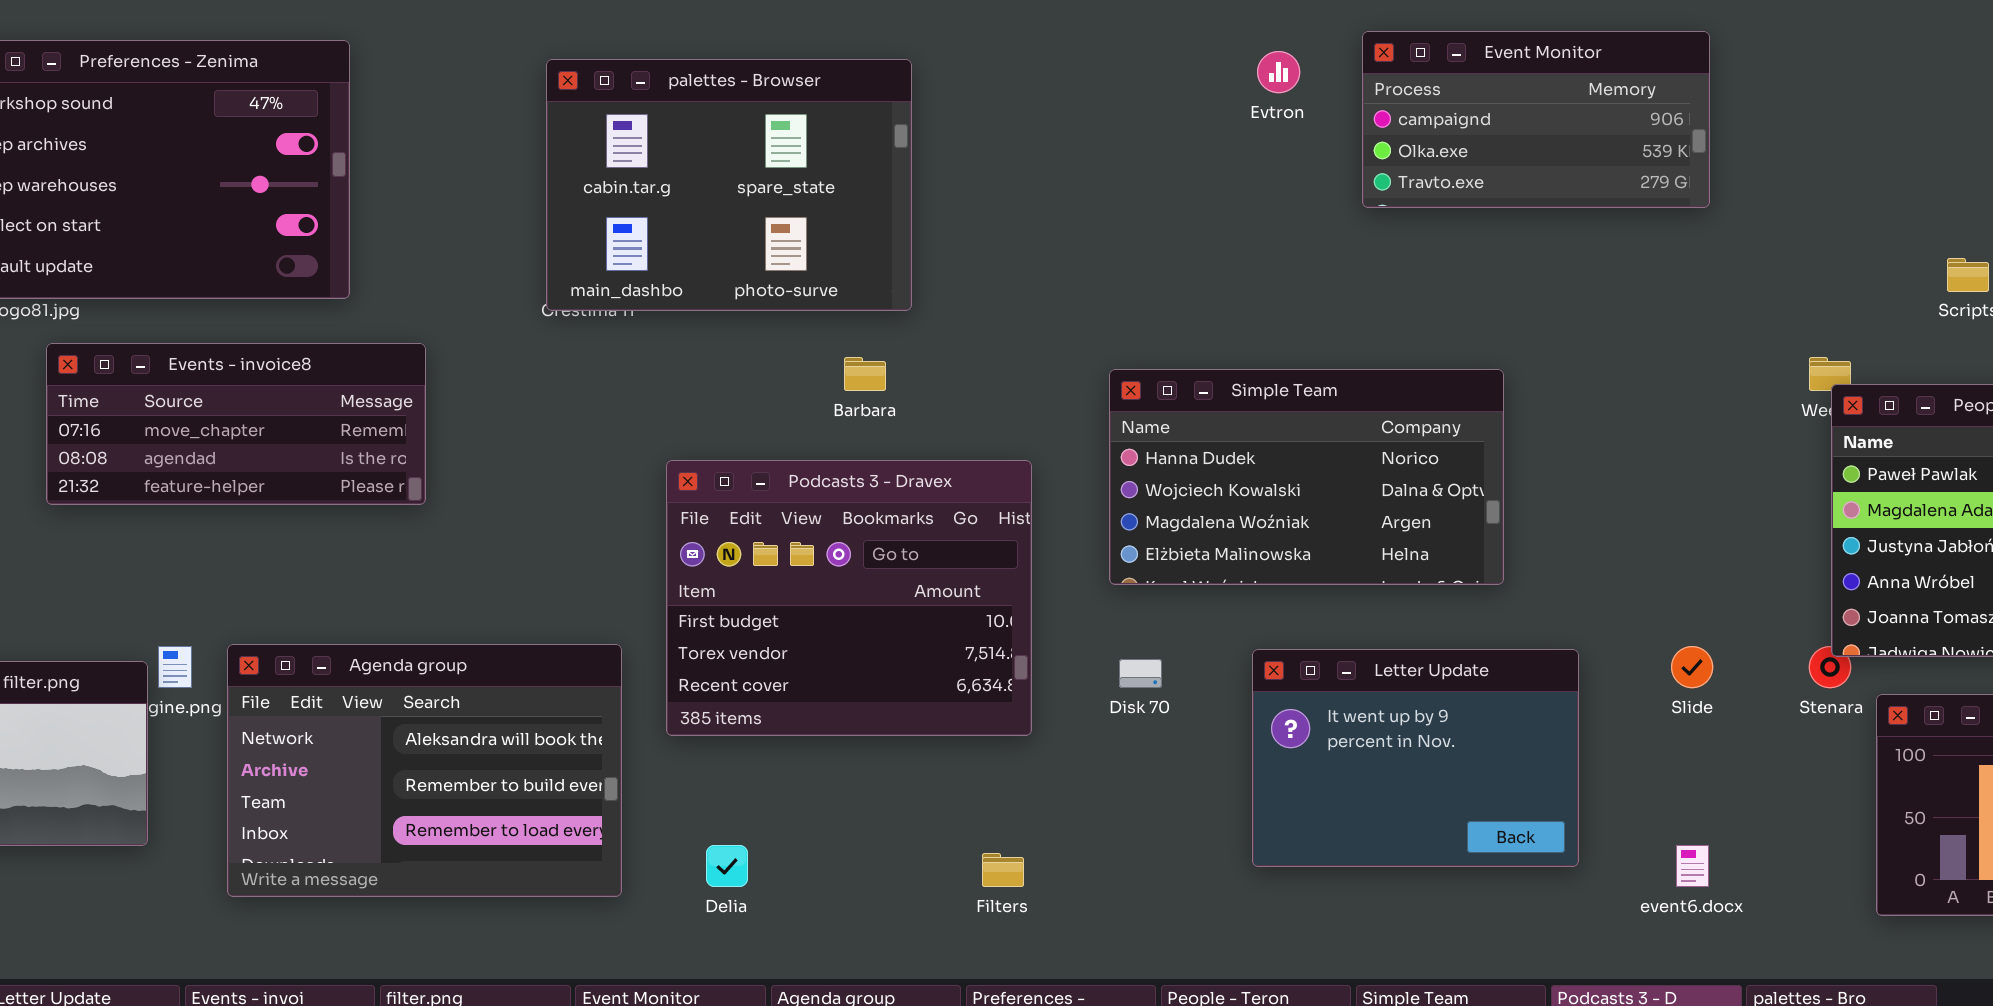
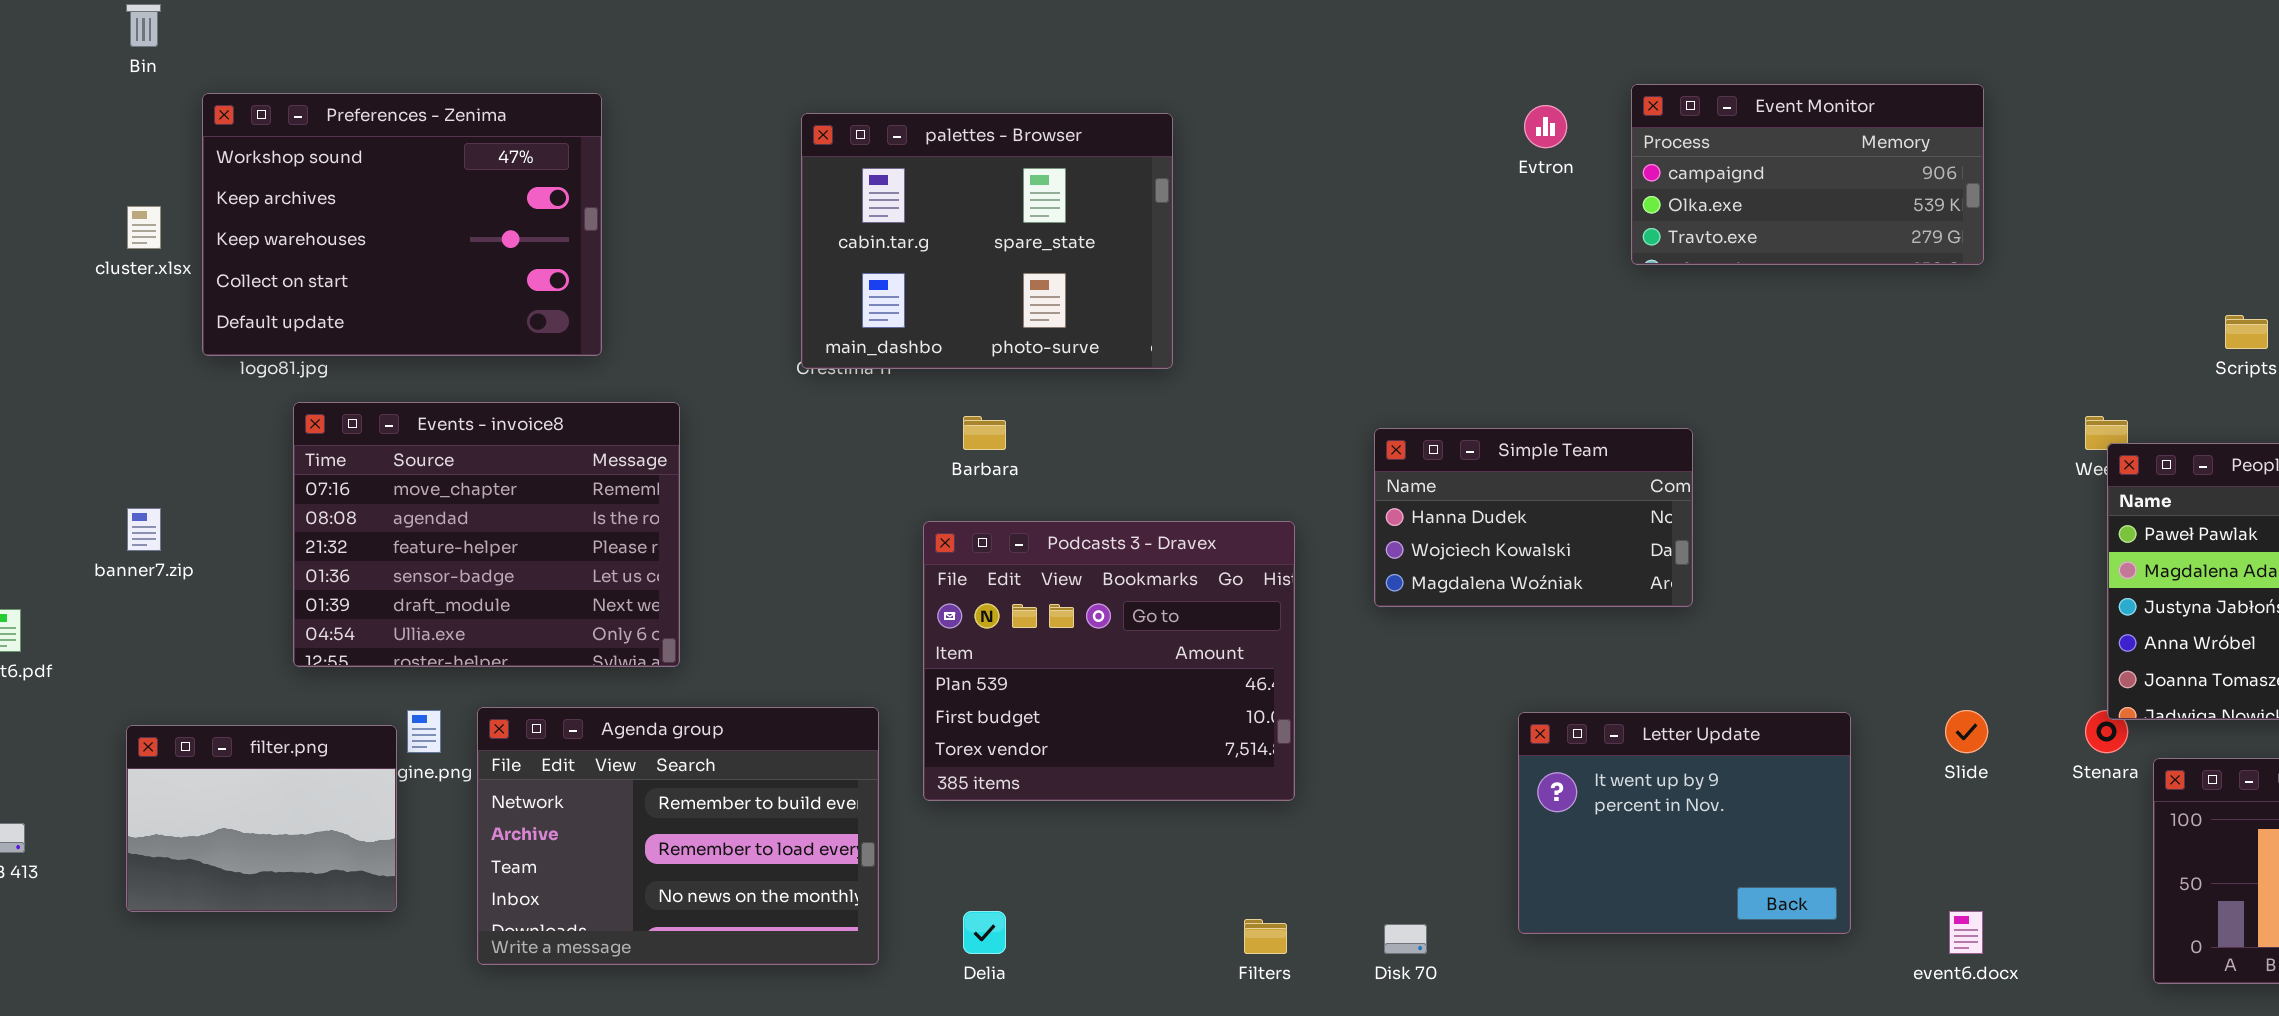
Events - invoice8: [46,343,426,505] -> [293,402,680,667], resized
Barbara: [844,357,886,391] -> [963,416,1006,450], moved
Simple Team: [1109,369,1504,585] -> [1374,428,1693,607], resized
Podcasts 3 - Dravex: [666,460,1032,736] -> [923,521,1295,801], scrolled up 1 row
Agenda group: [227,644,622,897] -> [477,707,879,965], scrolled down 1 row
Disk 70: [1119,659,1162,688] -> [1384,924,1427,954], moved

